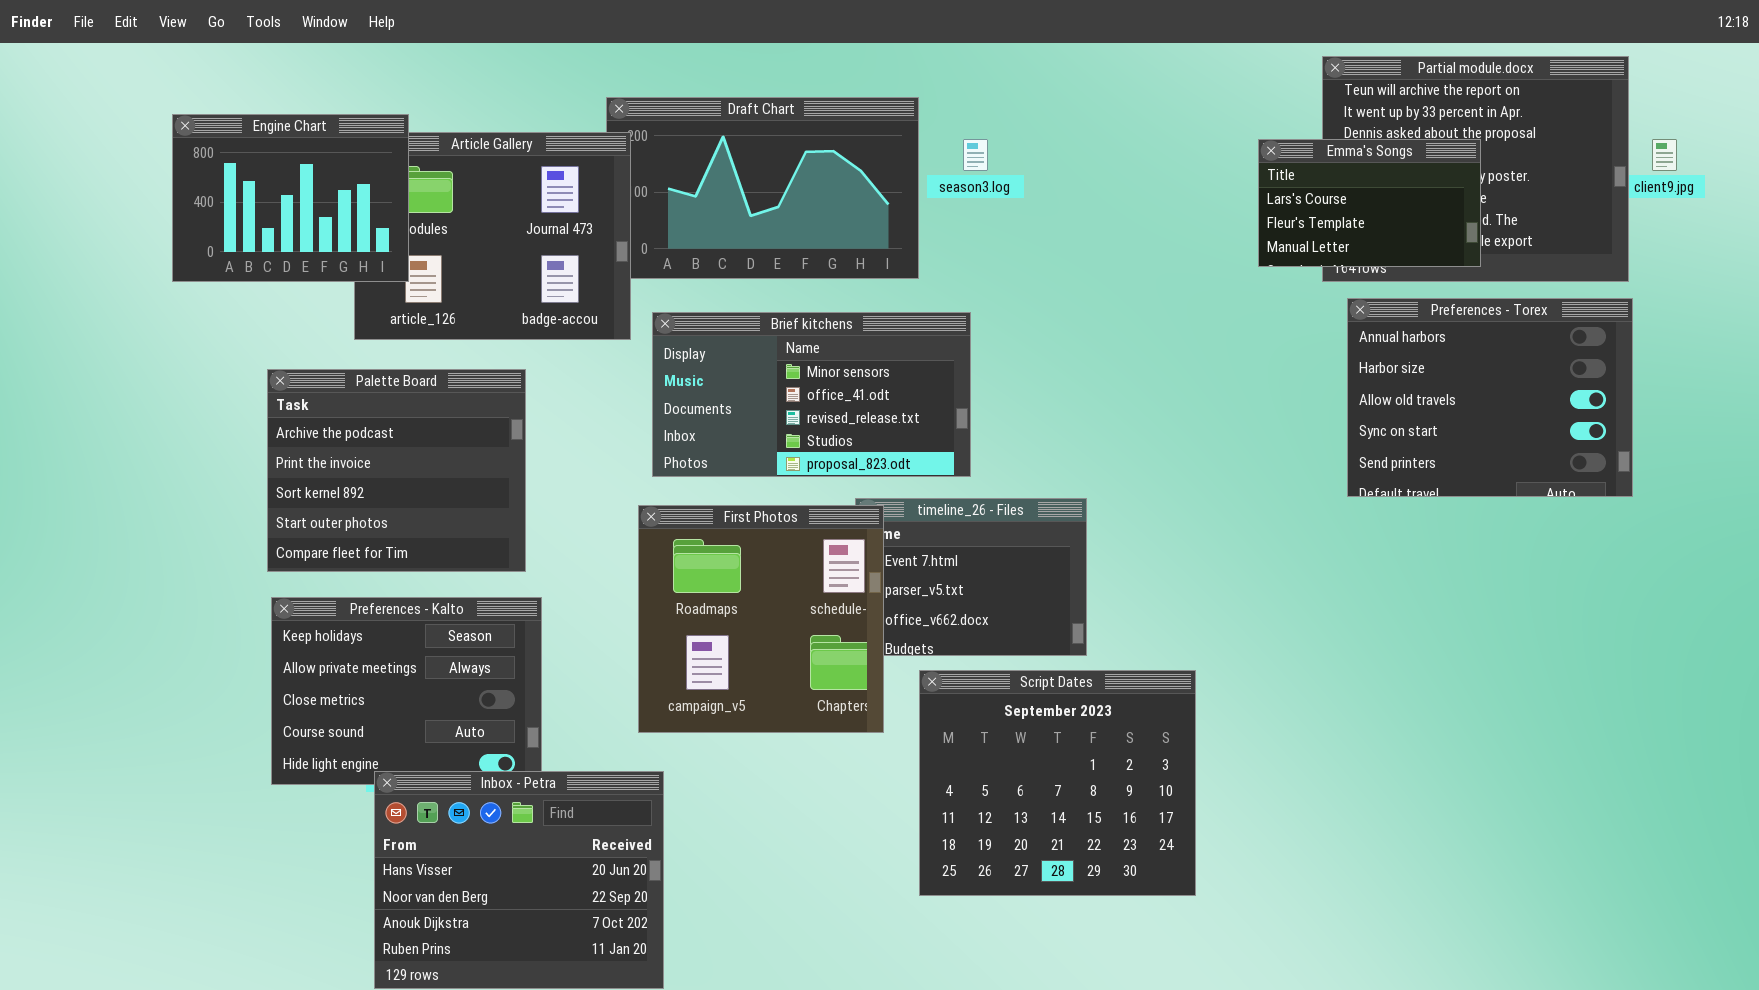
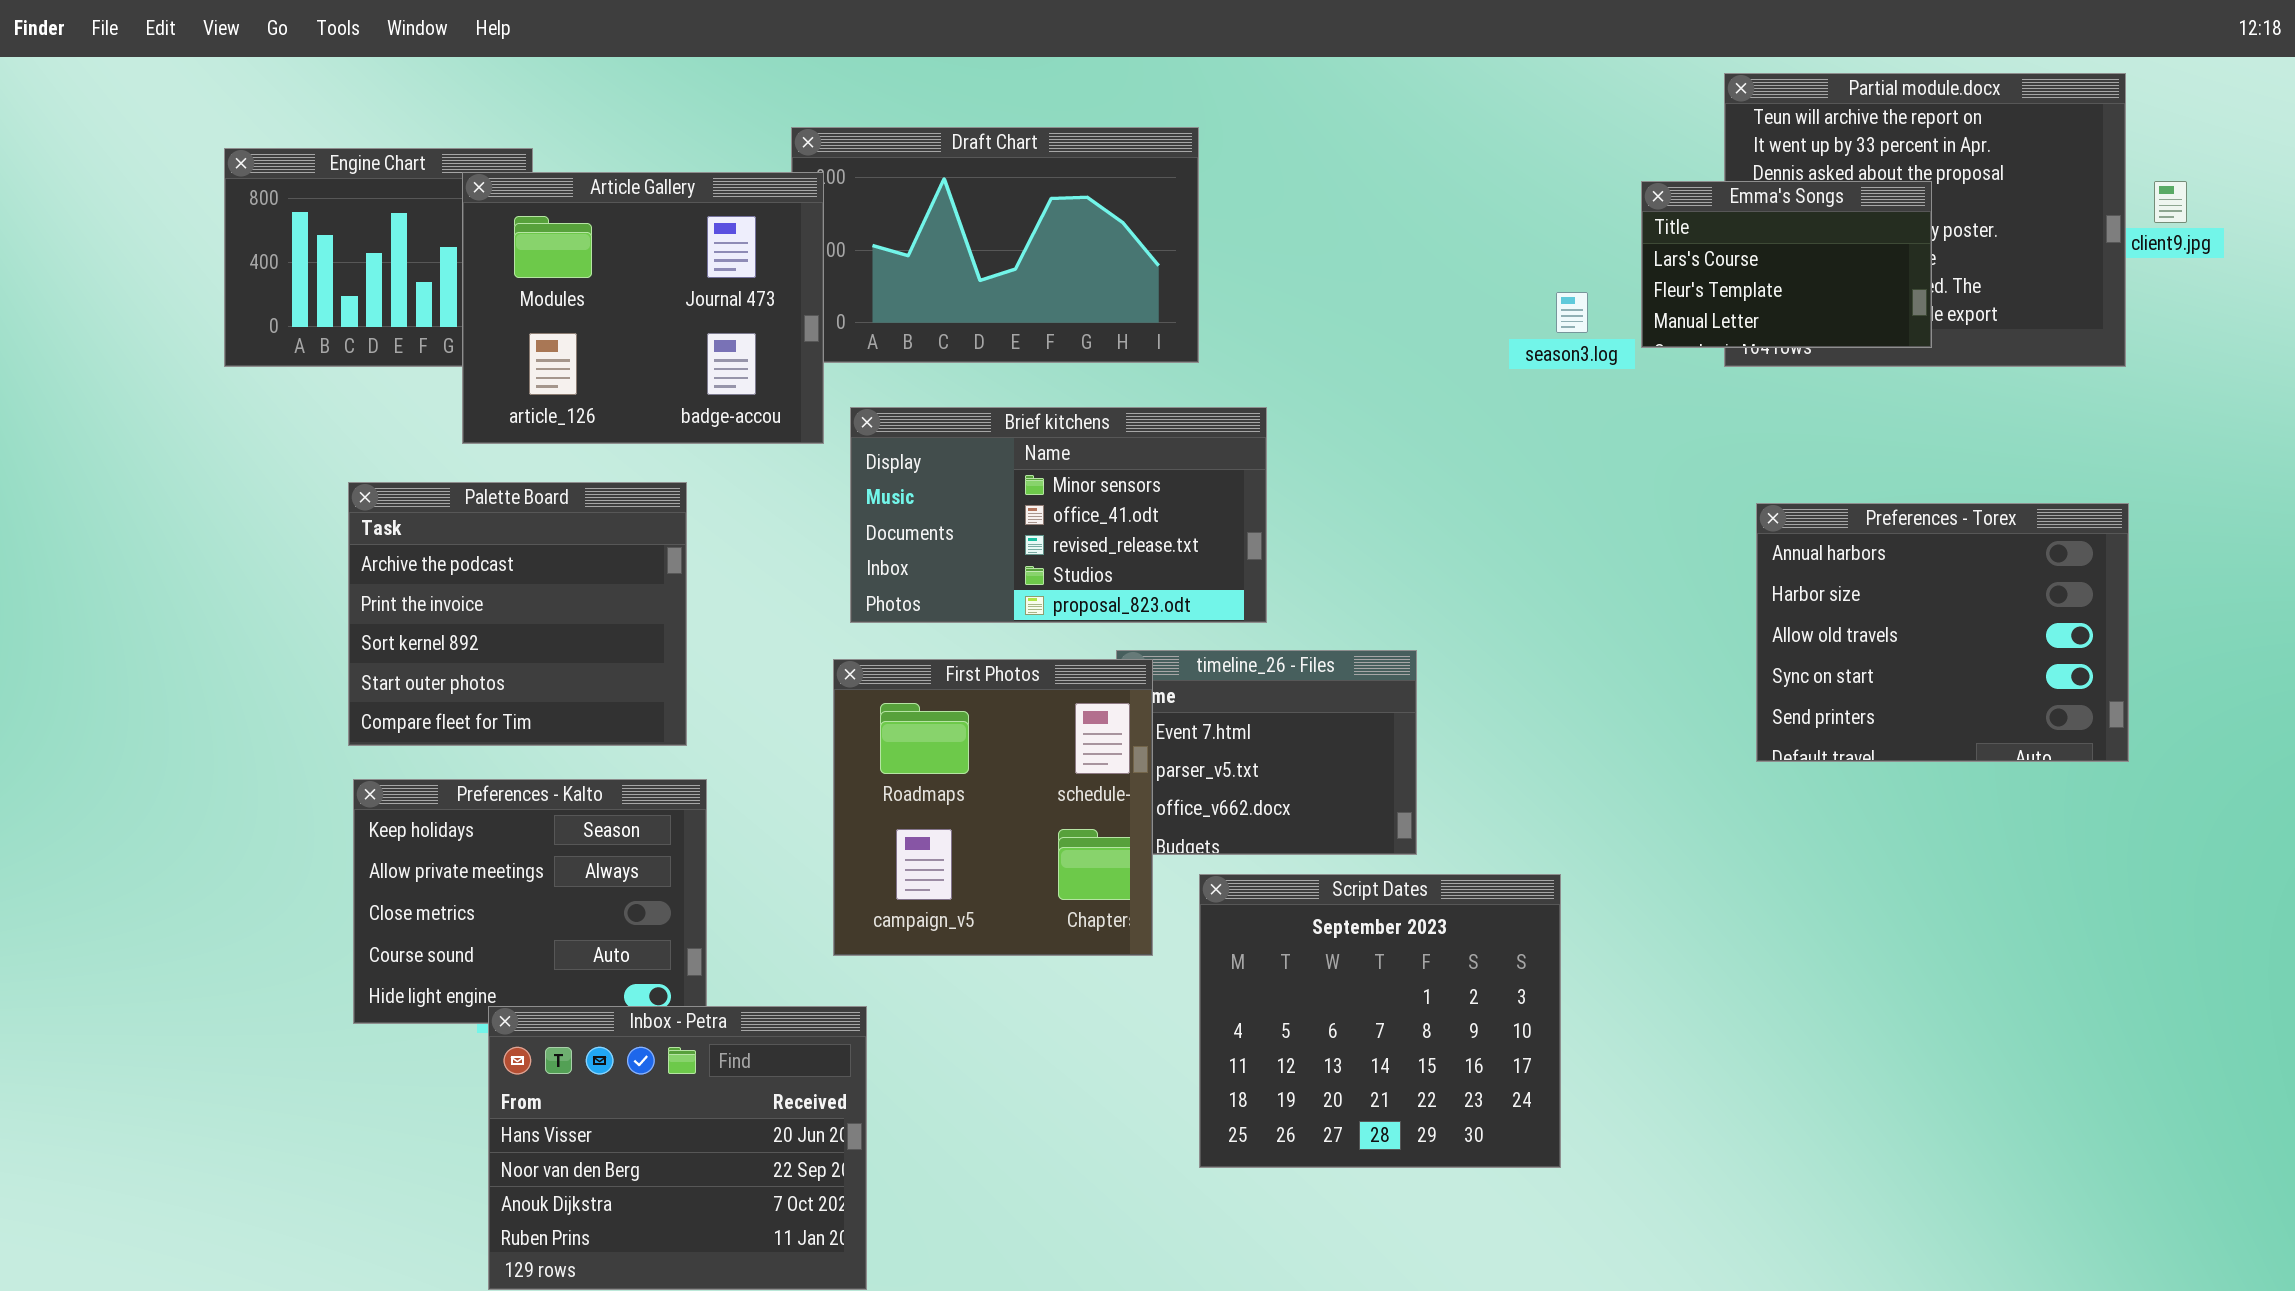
Article Gallery: [354,132,631,340] -> [462,172,824,444], raised
season3.log: [963,139,988,171] -> [1556,292,1588,333], moved
Preferences - Torex: [1347,298,1633,497] -> [1756,503,2129,762], moved

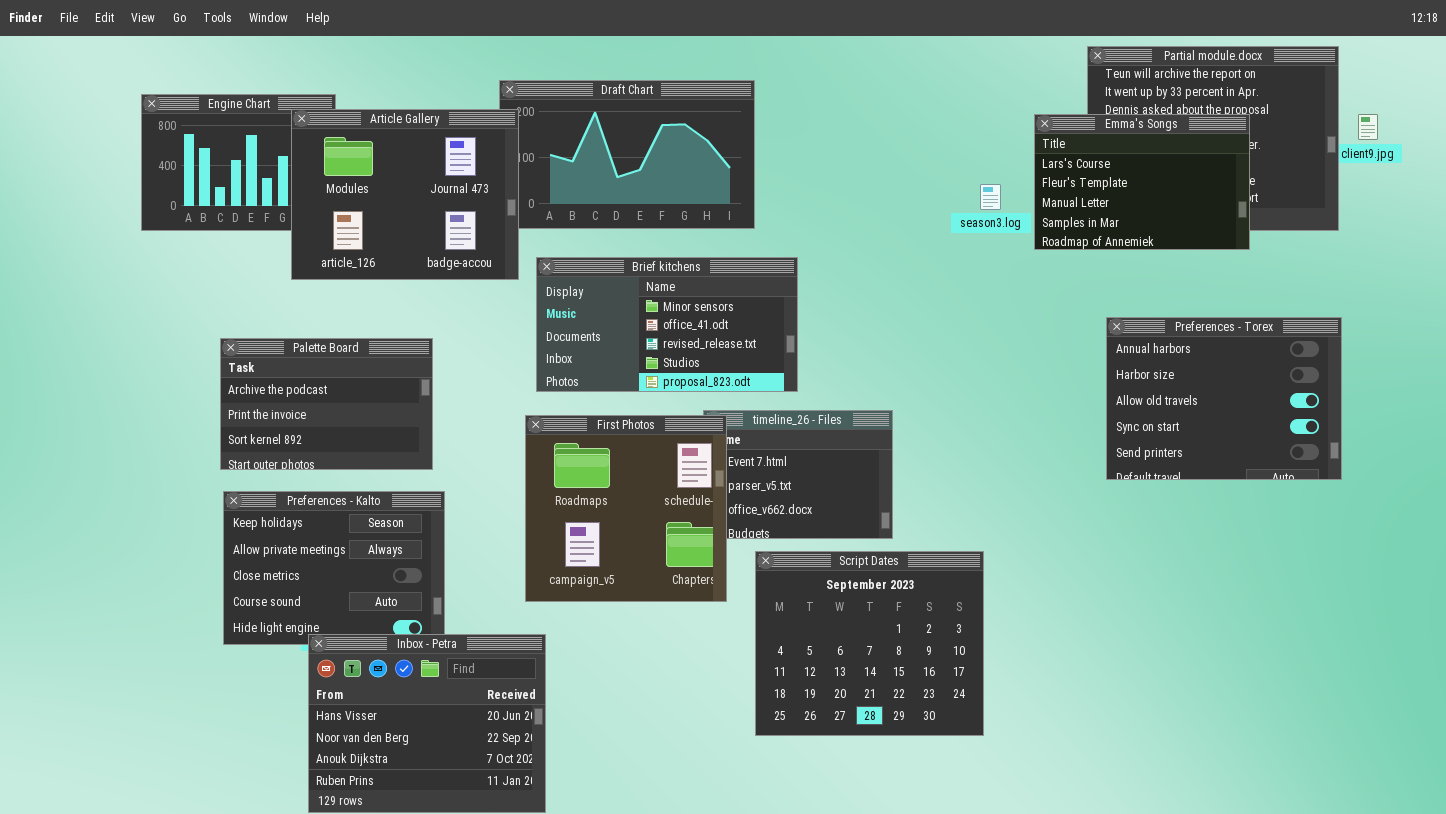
Emma's Songs: [1641,181,1932,348] -> [1034,114,1250,250], resized
Palette Board: [348,482,687,746] -> [220,338,433,470], resized

